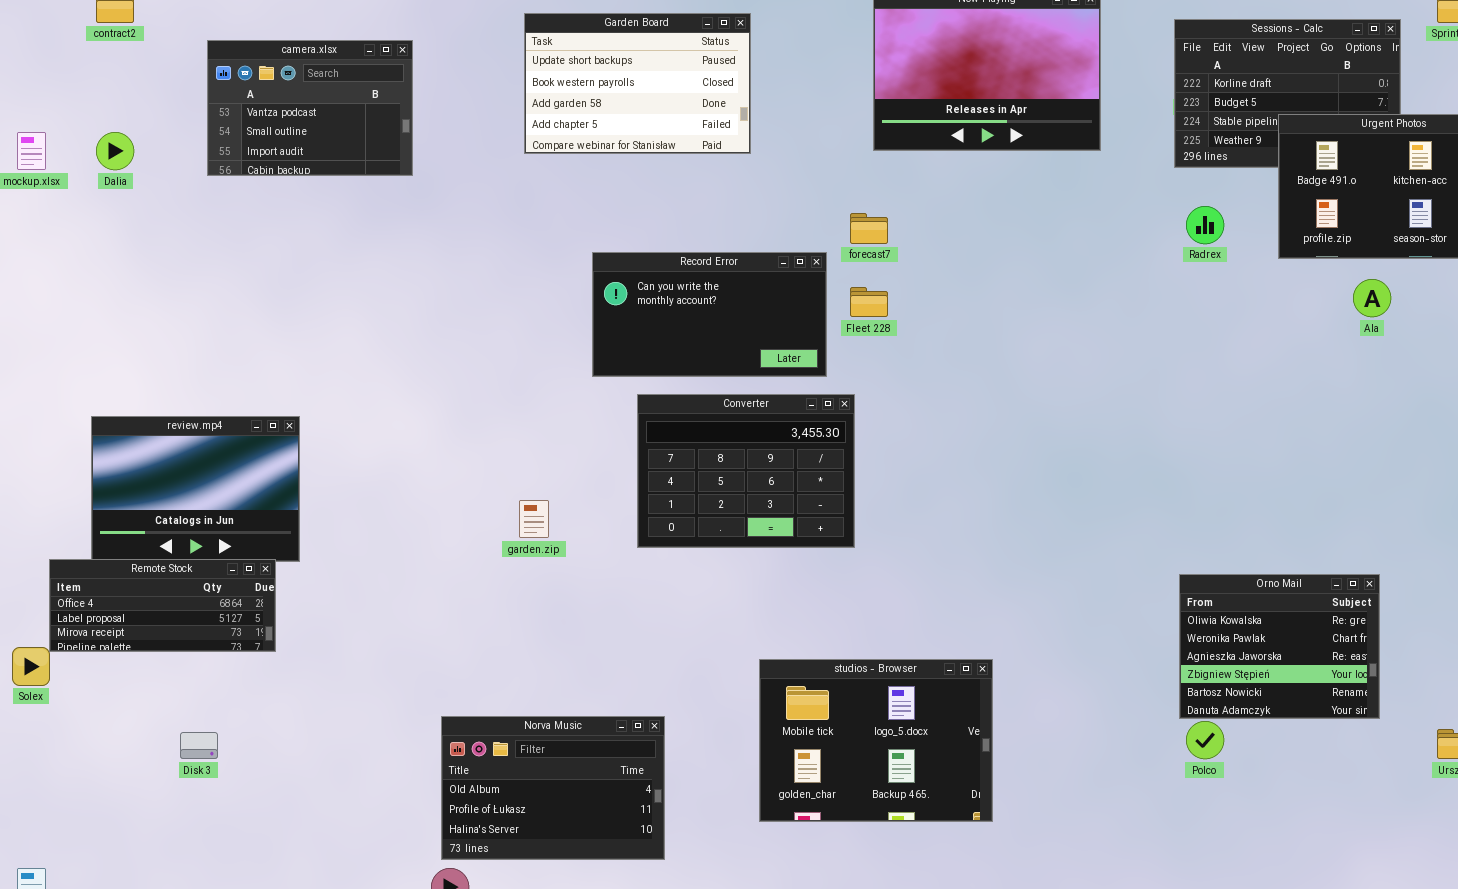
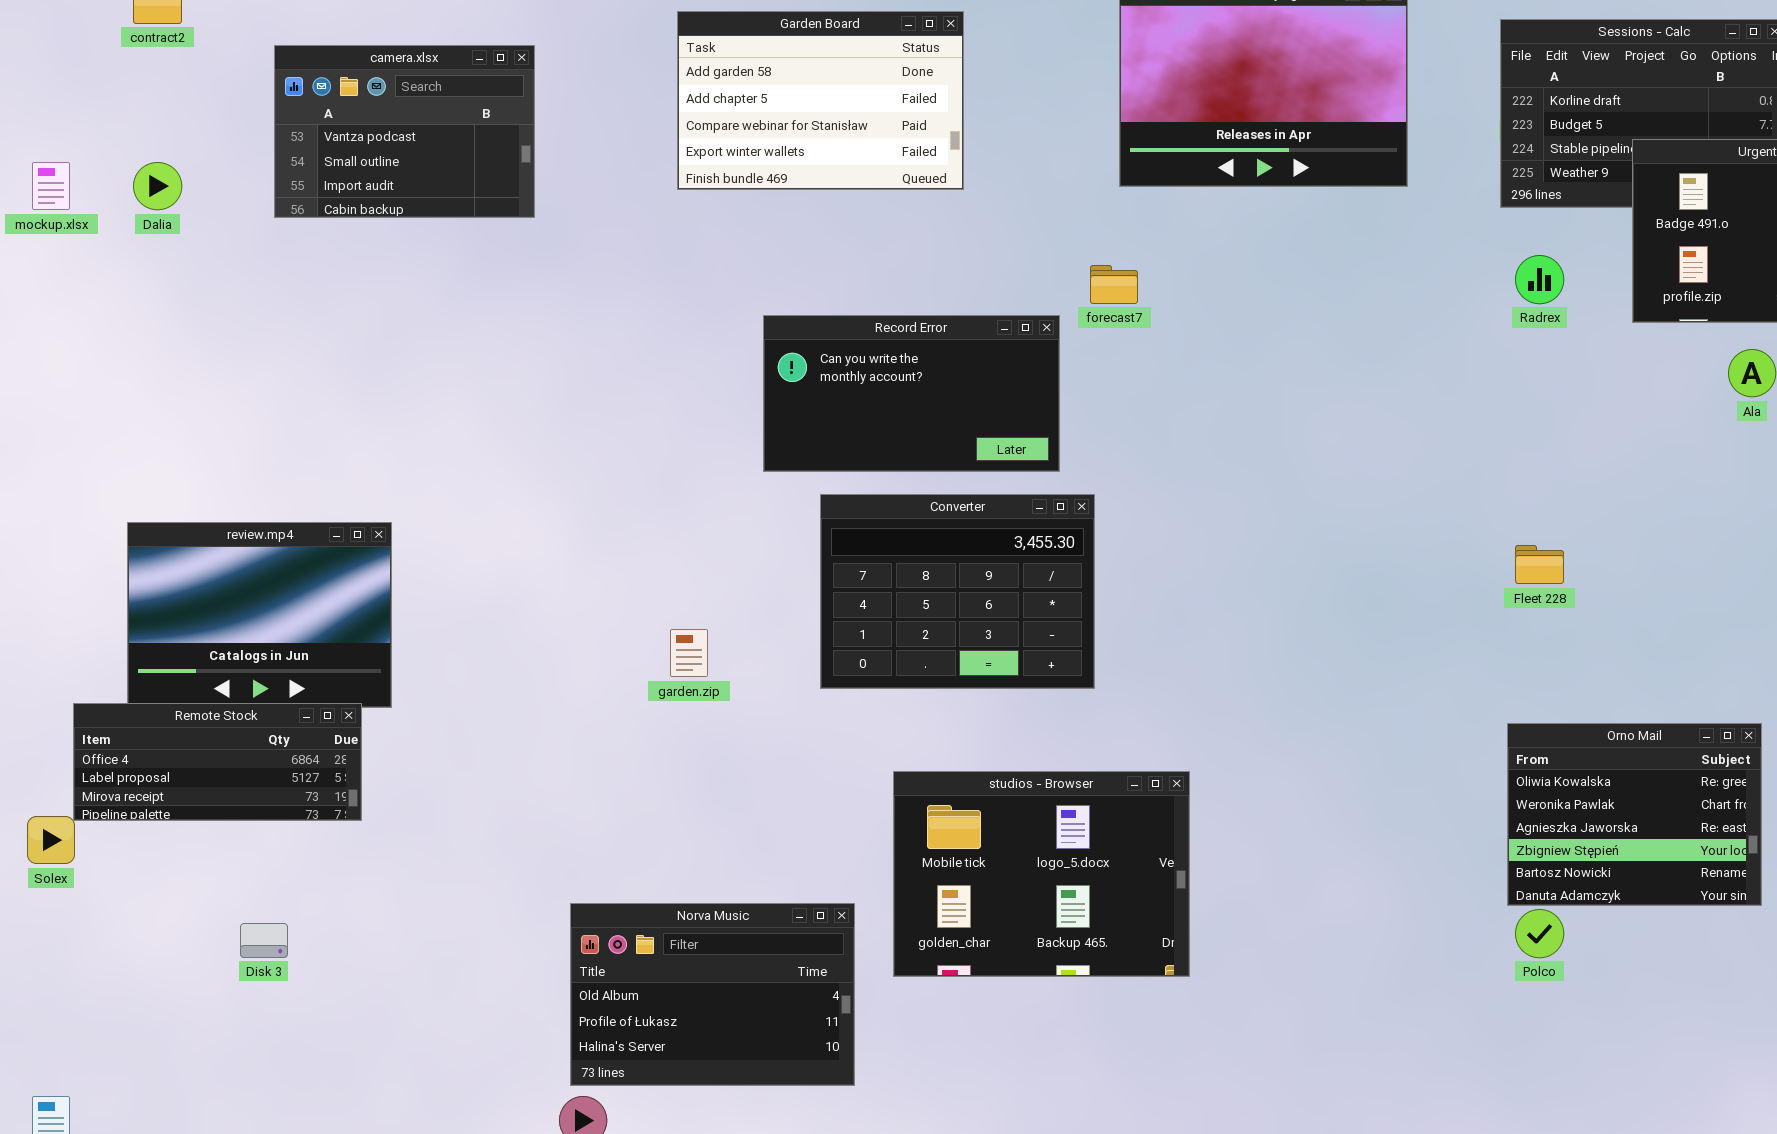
Garden Board: [524,13,751,154] -> [677,11,964,190], scrolled down 2 rows
Fleet 228: [850,287,888,317] -> [1515,545,1564,584], moved
studios - Browser: [759,659,993,822] -> [893,771,1190,977], moved

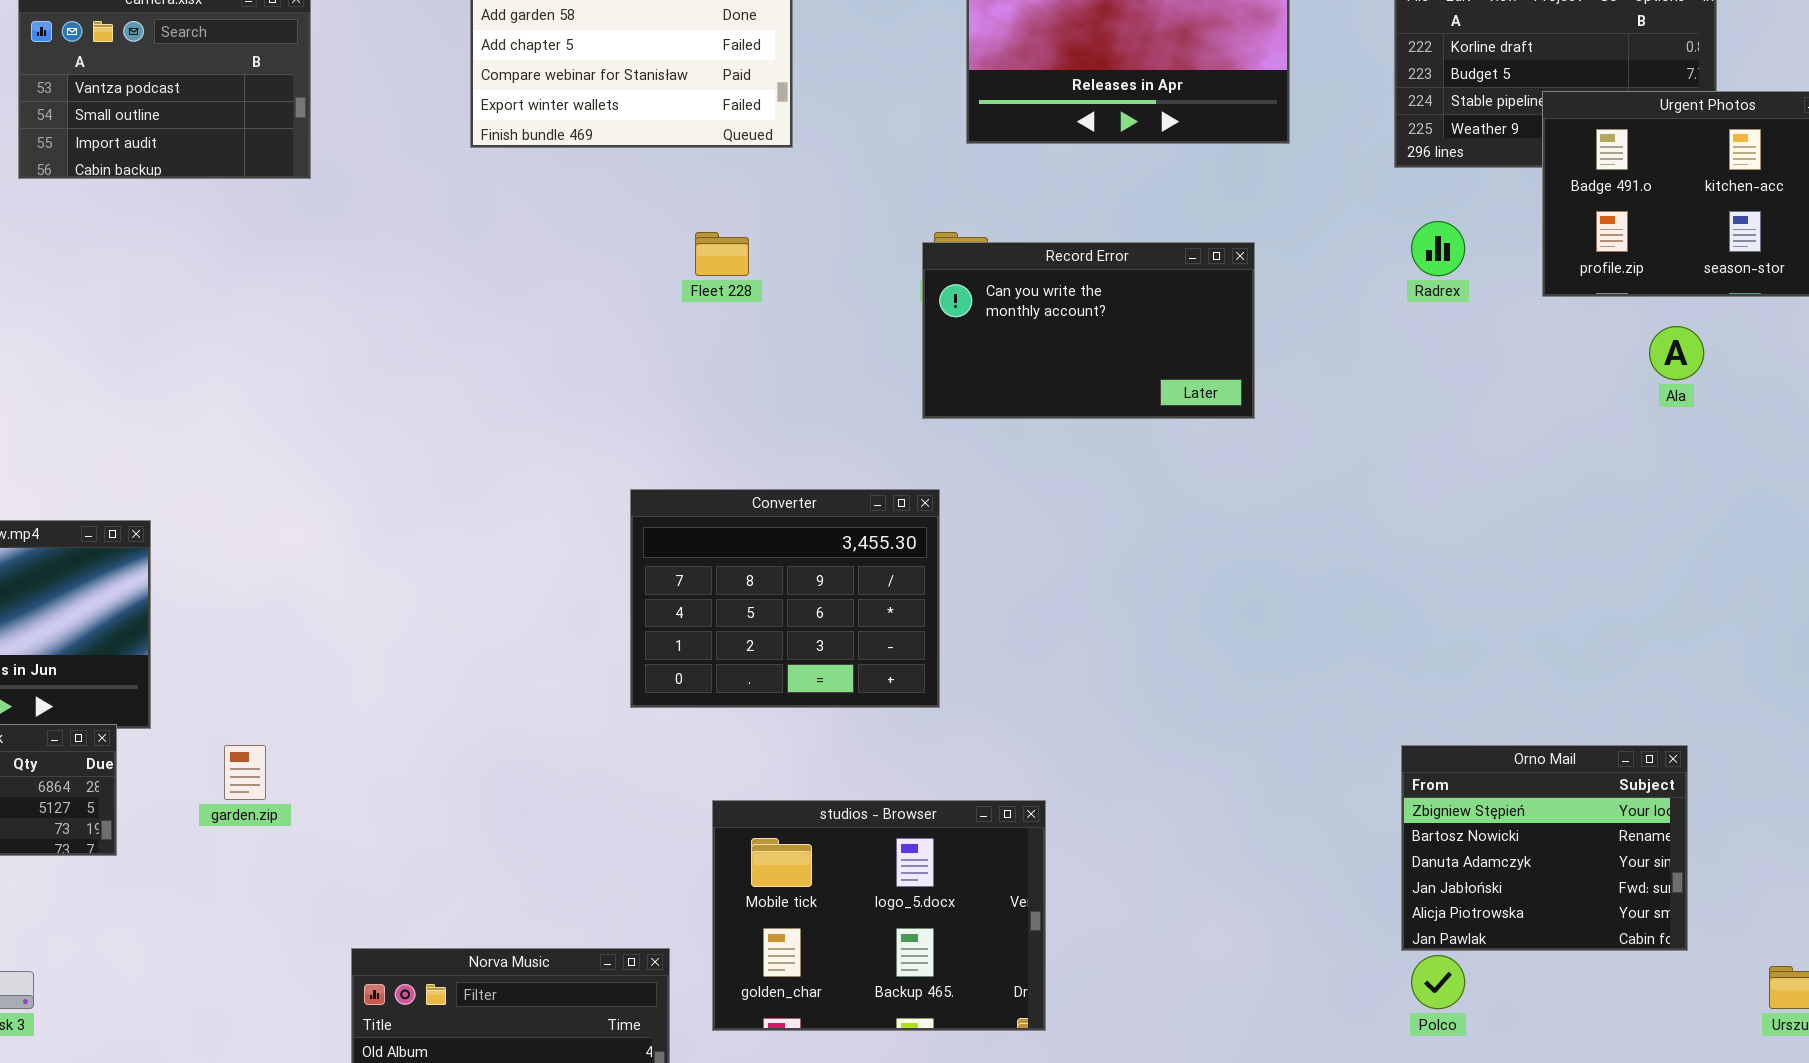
Record Error: [763,315,1060,472] -> [922,242,1255,419], moved
Fleet 228: [1515,545,1564,584] -> [695,232,749,276], moved
garden.zip: [670,629,708,677] -> [224,745,266,800], moved
Orno Mail: [1507,723,1762,906] -> [1401,745,1688,951], scrolled down 3 rows

